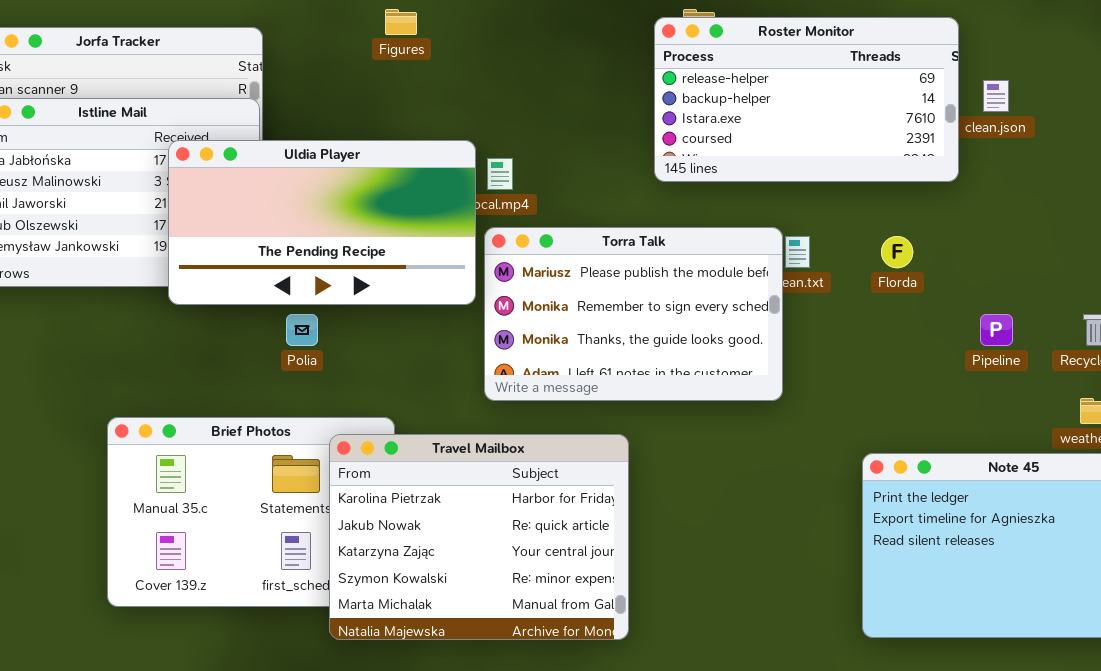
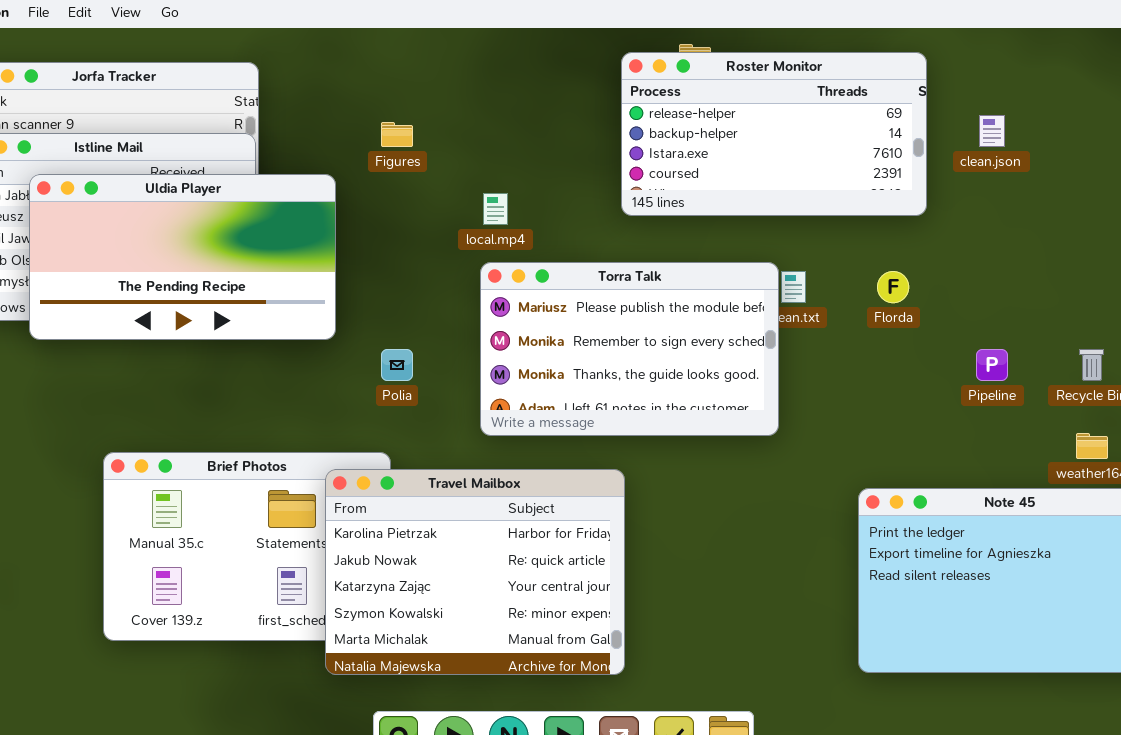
Figures: [385,9,417,35] -> [381,122,413,147], moved
Roster Monitor: [654,17,959,182] -> [621,52,927,216], moved
Uldia Player: [168,140,476,305] -> [29,174,336,340], moved
Polia: [286,314,318,346] -> [381,349,413,381], moved

